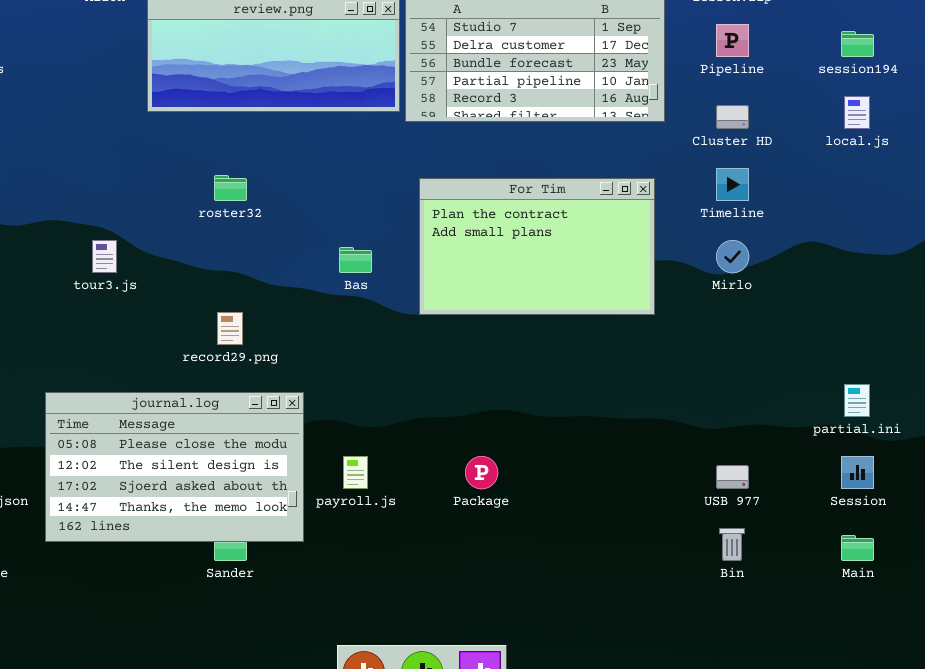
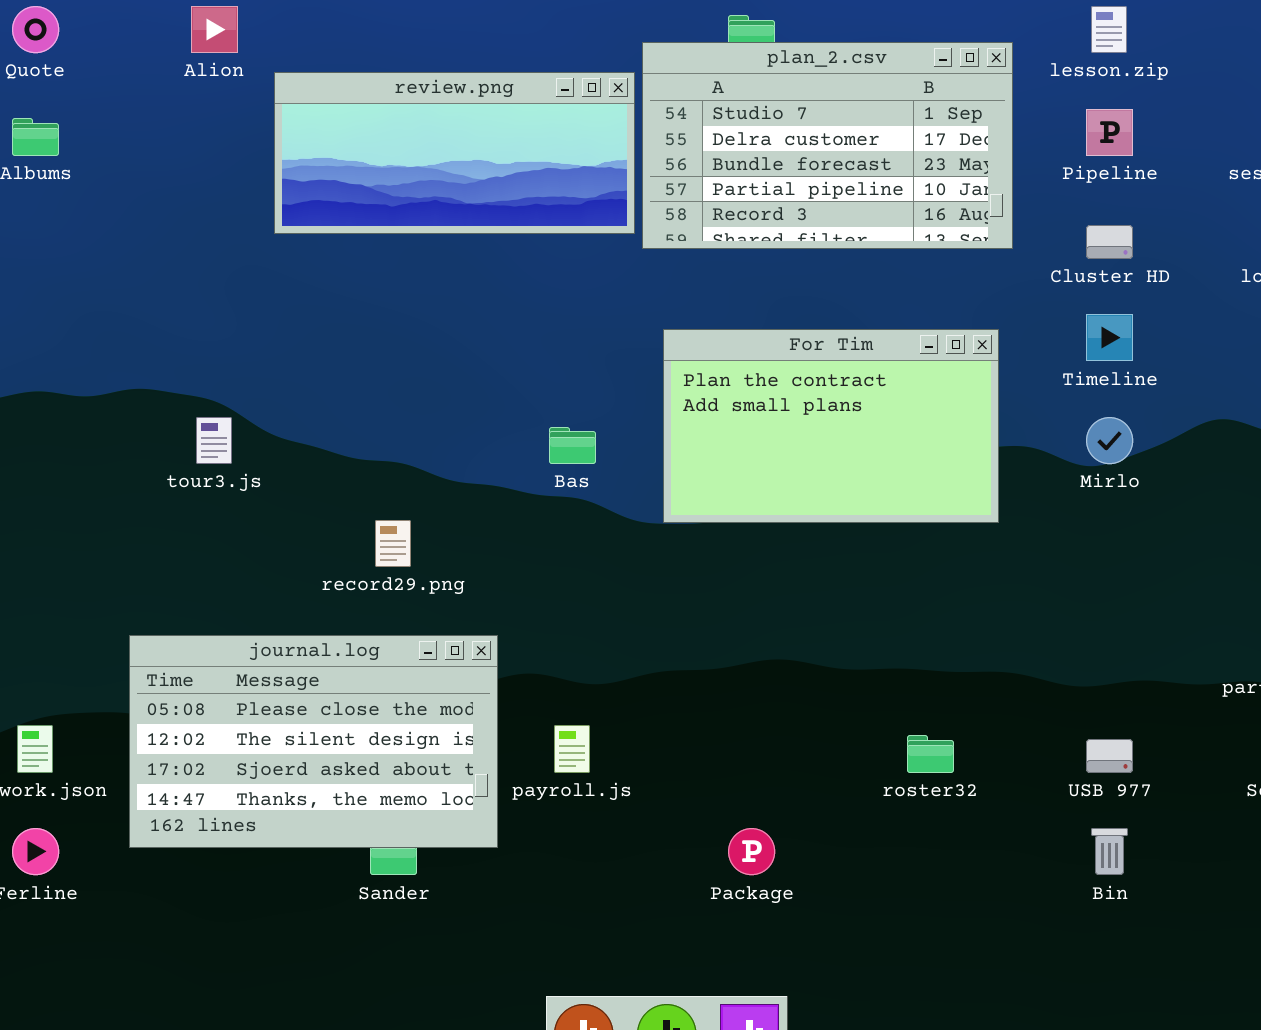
roster32: [214,175,247,201] -> [907,735,954,773], moved
Package: [465,456,498,489] -> [728,828,775,875], moved

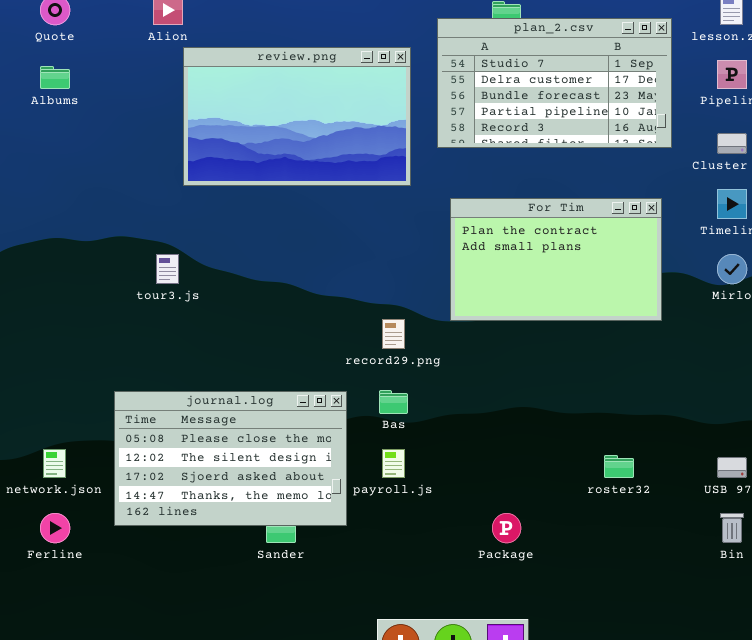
review.png: [274,72,635,234] -> [183,47,411,186], moved, resized
Bas: [549,427,596,464] -> [379,390,408,414], moved
record29.png: [375,520,411,567] -> [382,319,405,349], moved

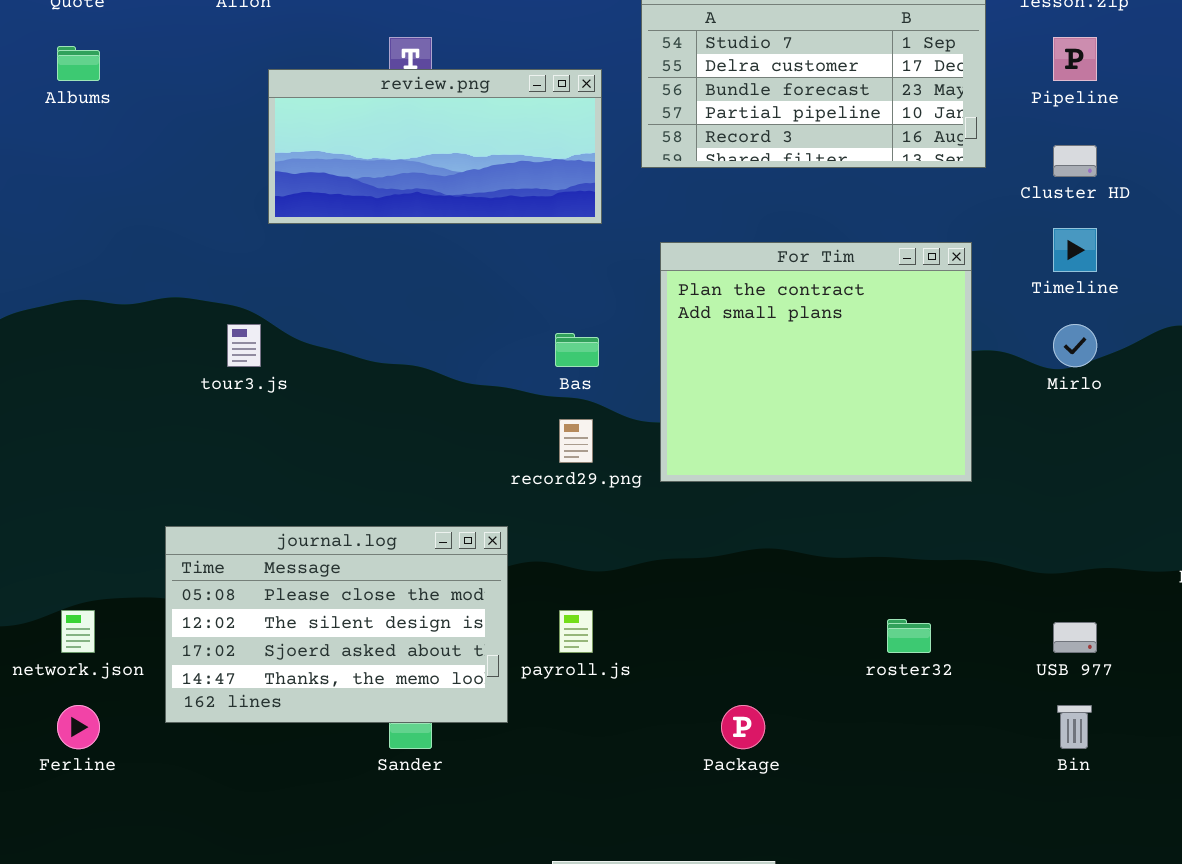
review.png: [183,47,411,186] -> [268,69,602,224], resized
For Tim: [450,198,662,321] -> [660,242,972,482], resized
Bas: [379,390,408,414] -> [555,333,599,367], moved

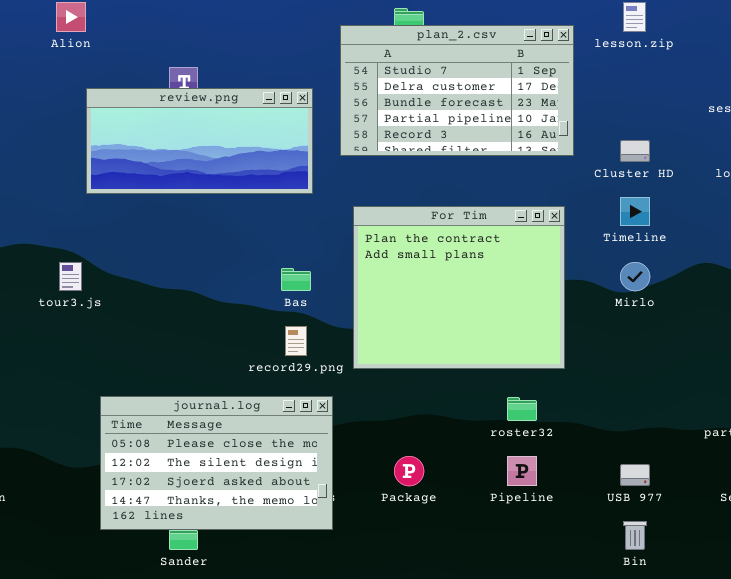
Pipeline: [1053,37,1097,81] -> [507,456,537,486], moved
journal.log: [165,526,508,723] -> [100,396,333,530], moved
roster32: [887,619,931,653] -> [507,397,537,421], moved
Package: [721,705,765,749] -> [394,456,424,486], moved

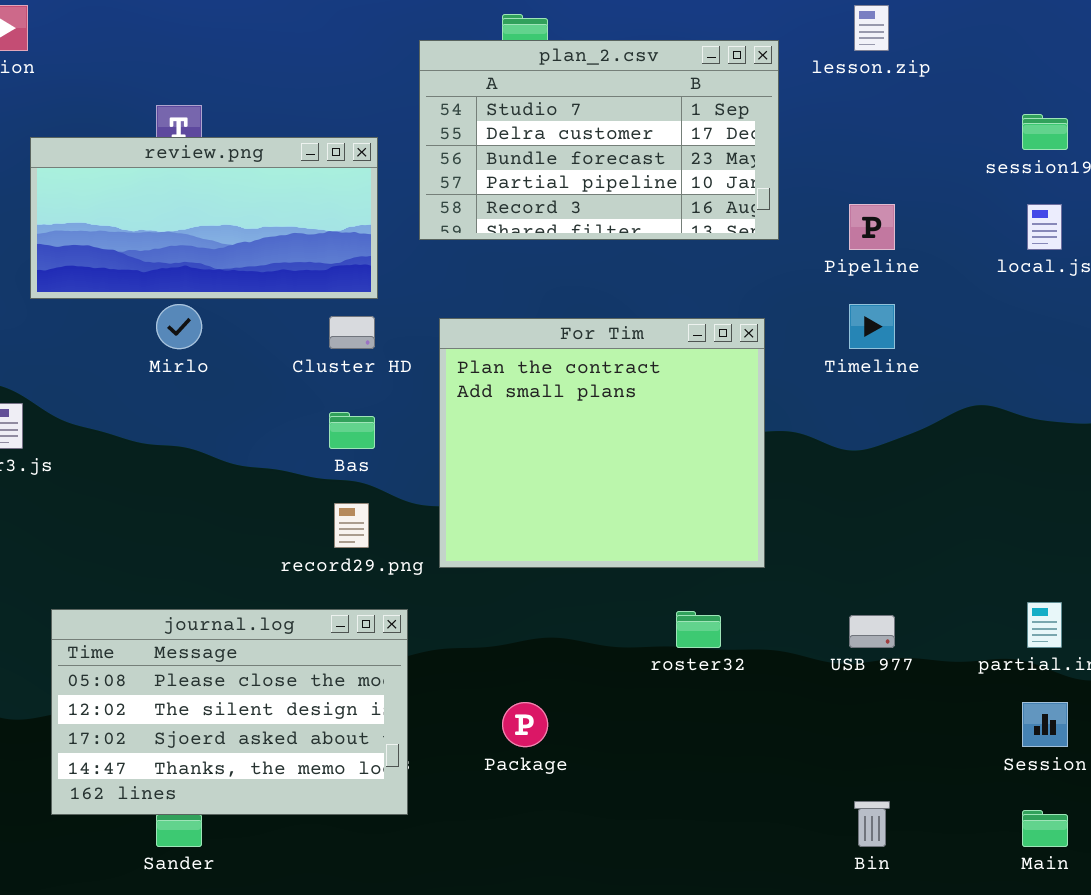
Cluster HD: [620,140,650,162] -> [329,316,375,349], moved
Mirlo: [620,262,650,291] -> [156,304,202,349], moved
Pipeline: [507,456,537,486] -> [849,204,895,250], moved
USB 977: [620,464,650,486] -> [849,615,895,648], moved

